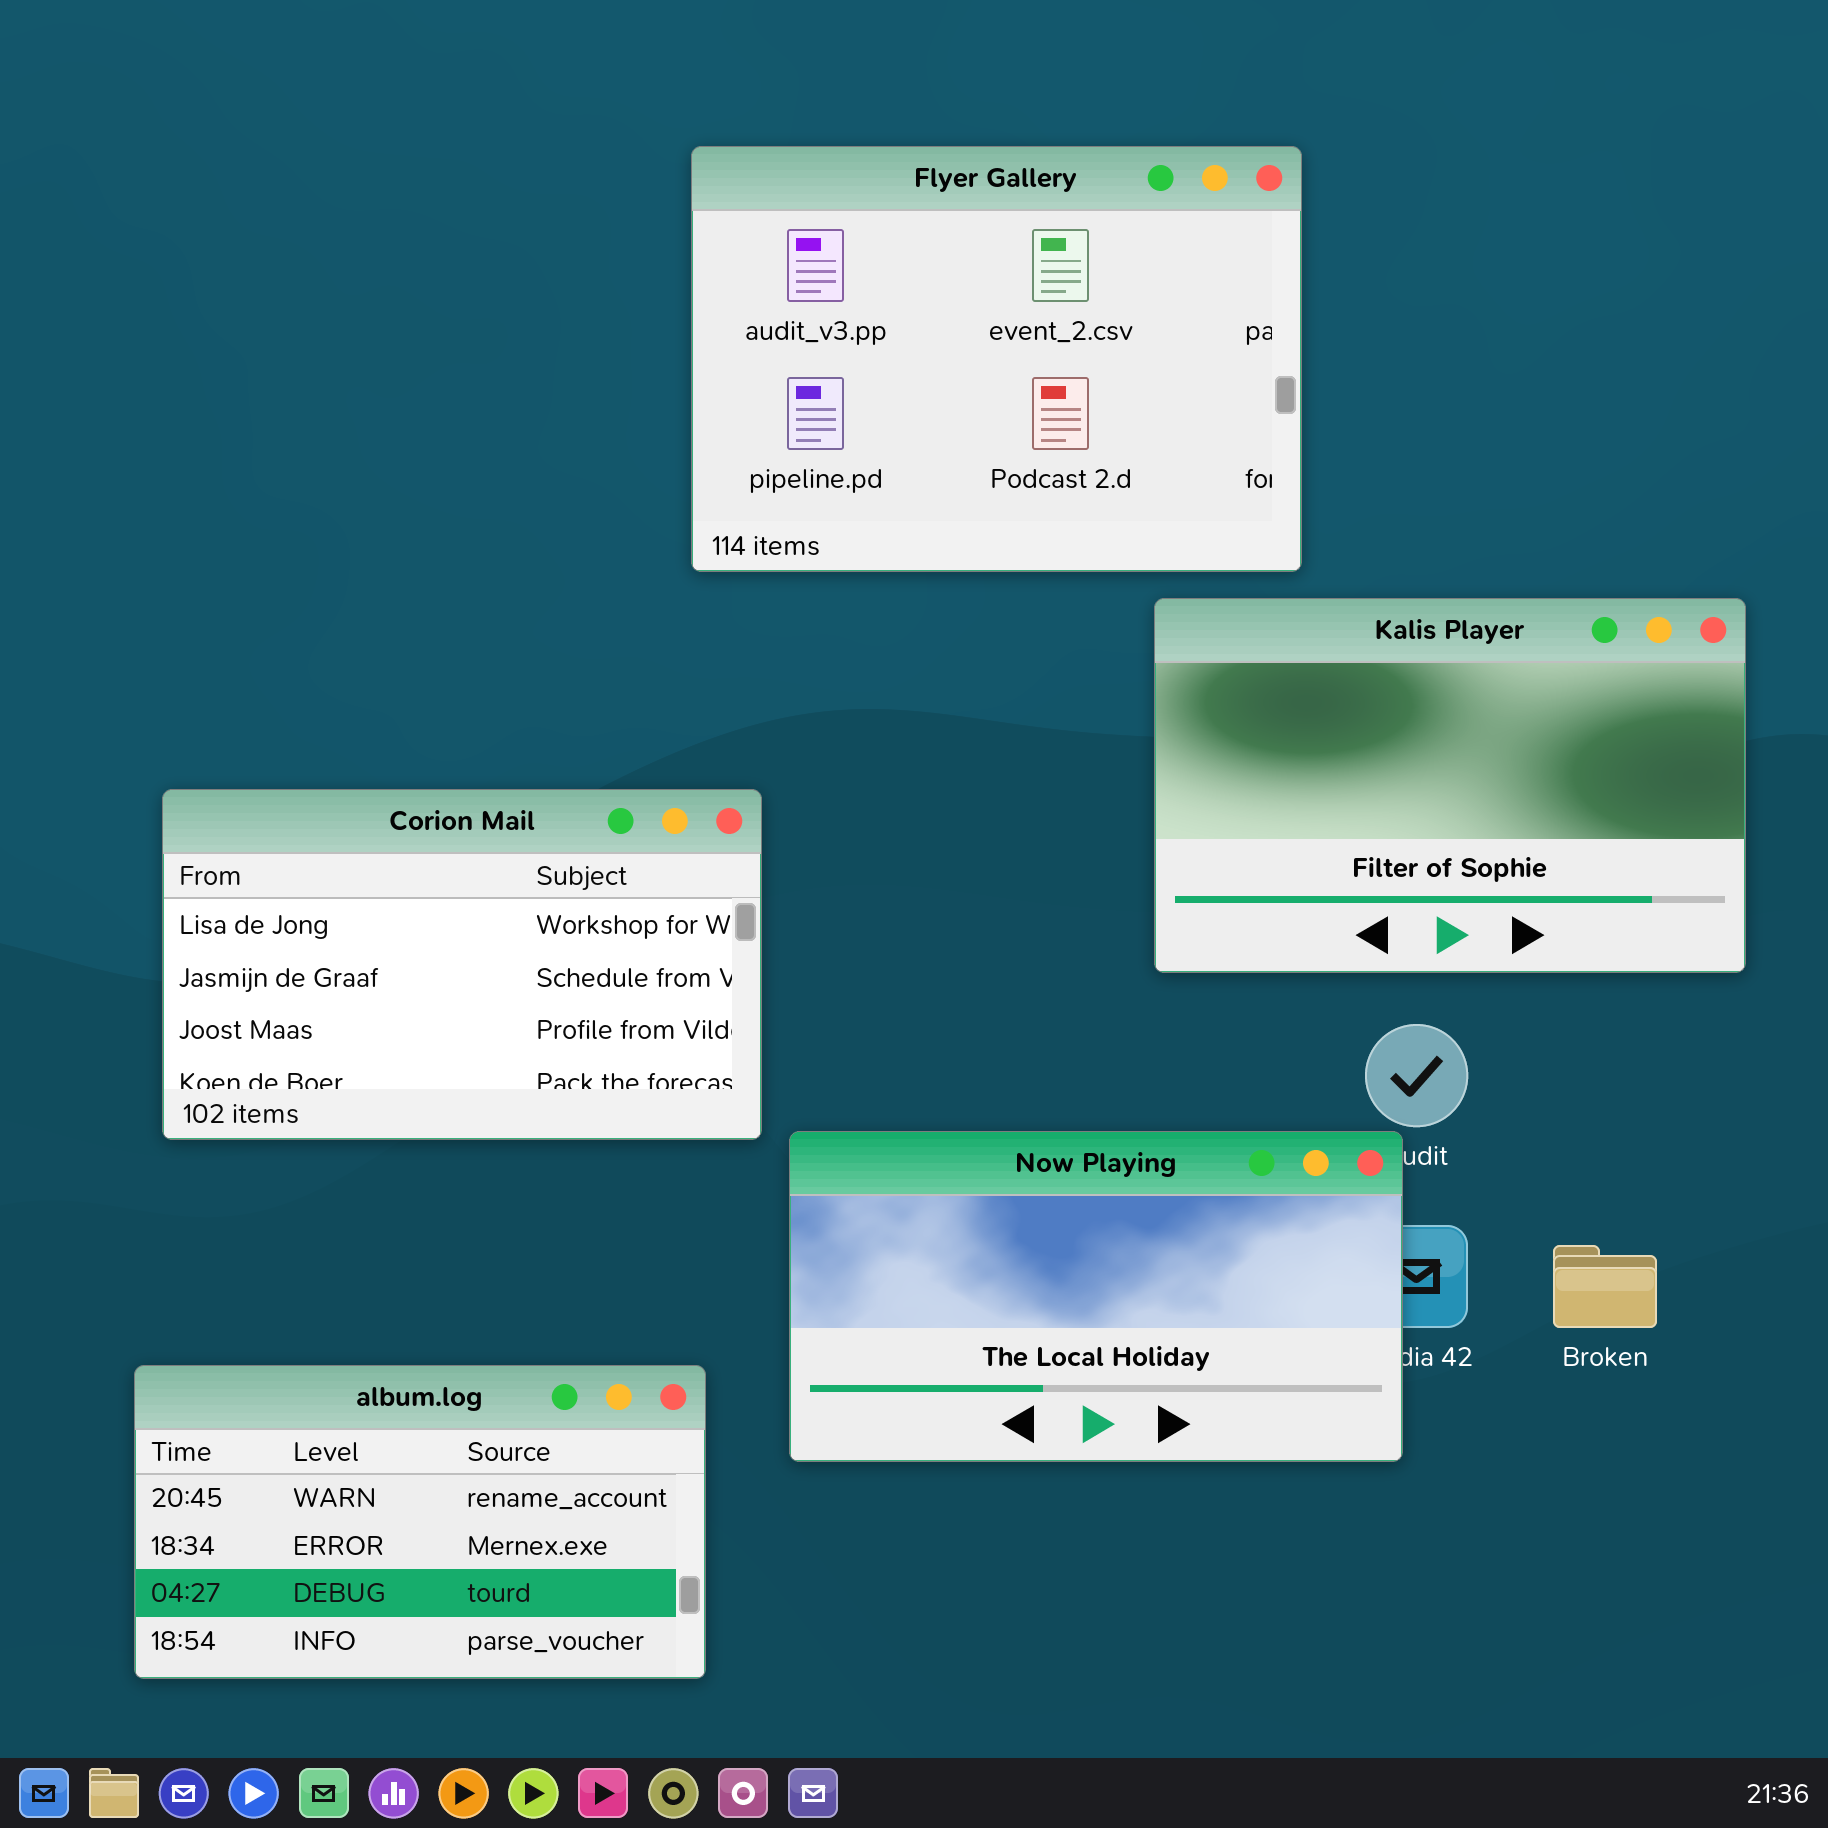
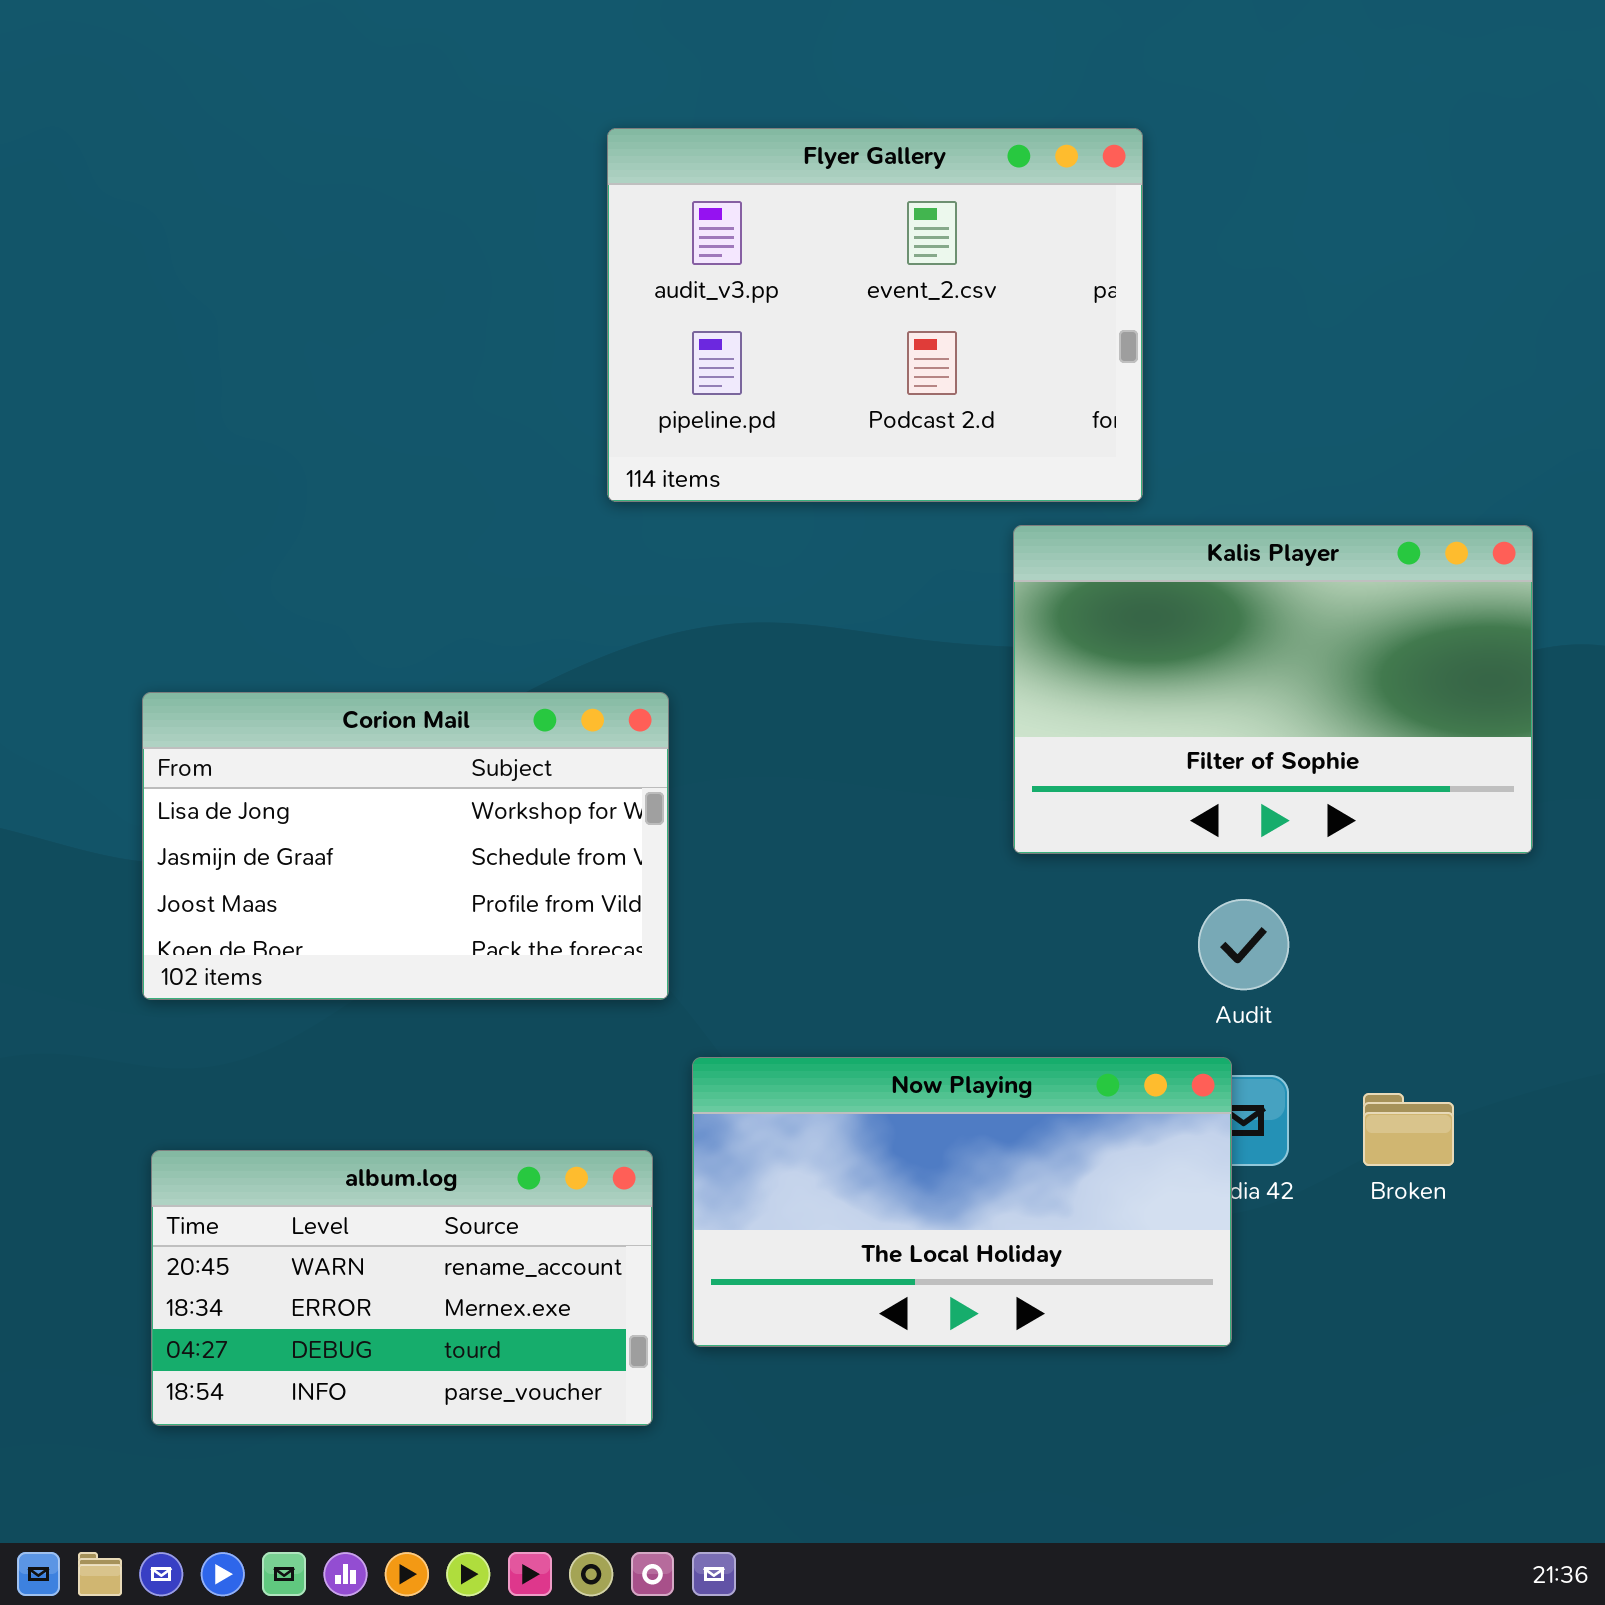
Now Playing: [789,1131,1403,1462] -> [692,1057,1232,1347], moved
album.log: [134,1365,706,1679] -> [151,1150,653,1426], moved

